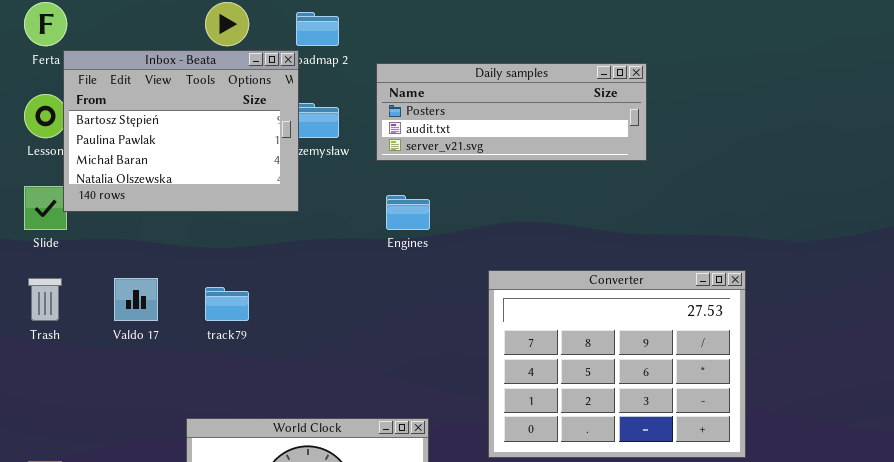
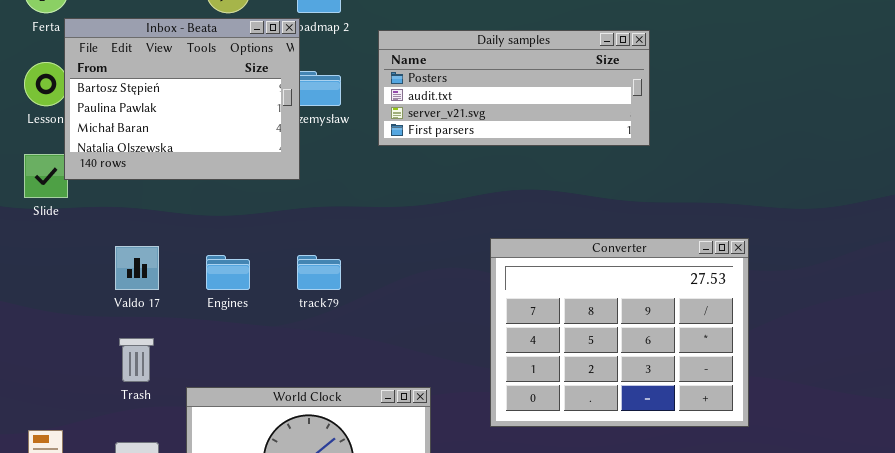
Daily samples: [376,63,647,161] -> [378,30,650,146], resized
Engines: [386,195,430,230] -> [206,255,250,290], moved
Trash: [28,278,62,321] -> [119,338,154,382], moved
track79: [205,287,249,321] -> [297,255,341,290], moved

